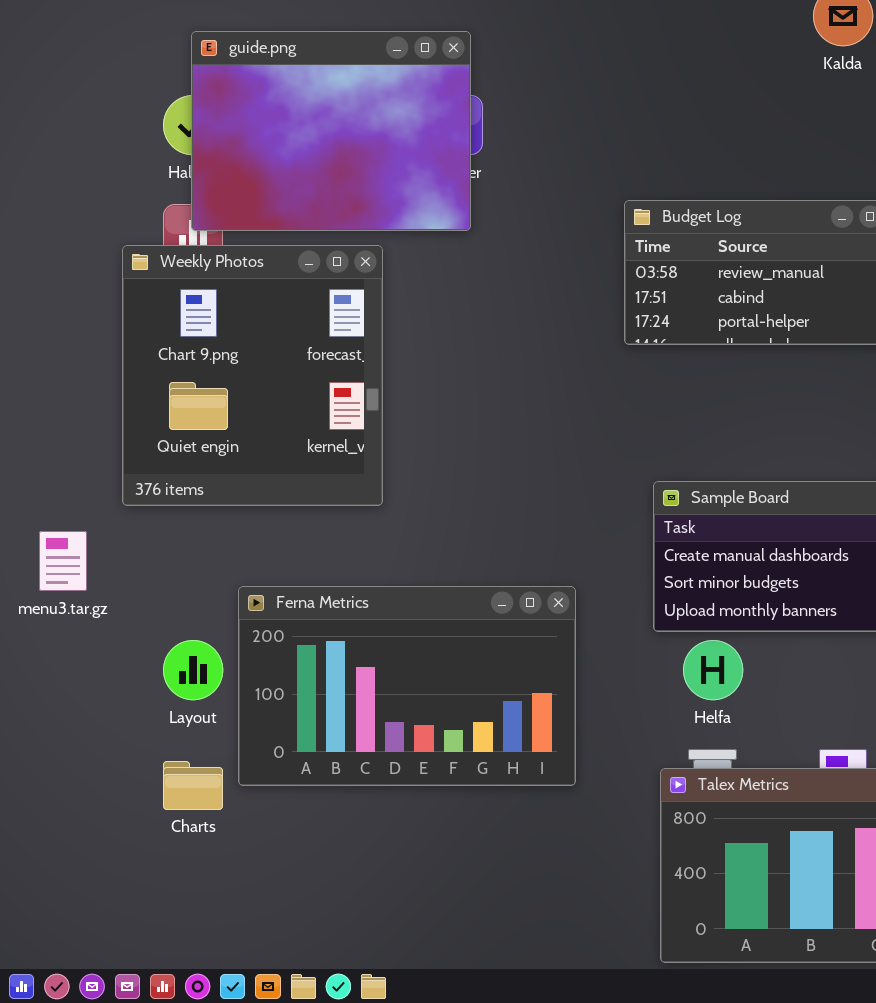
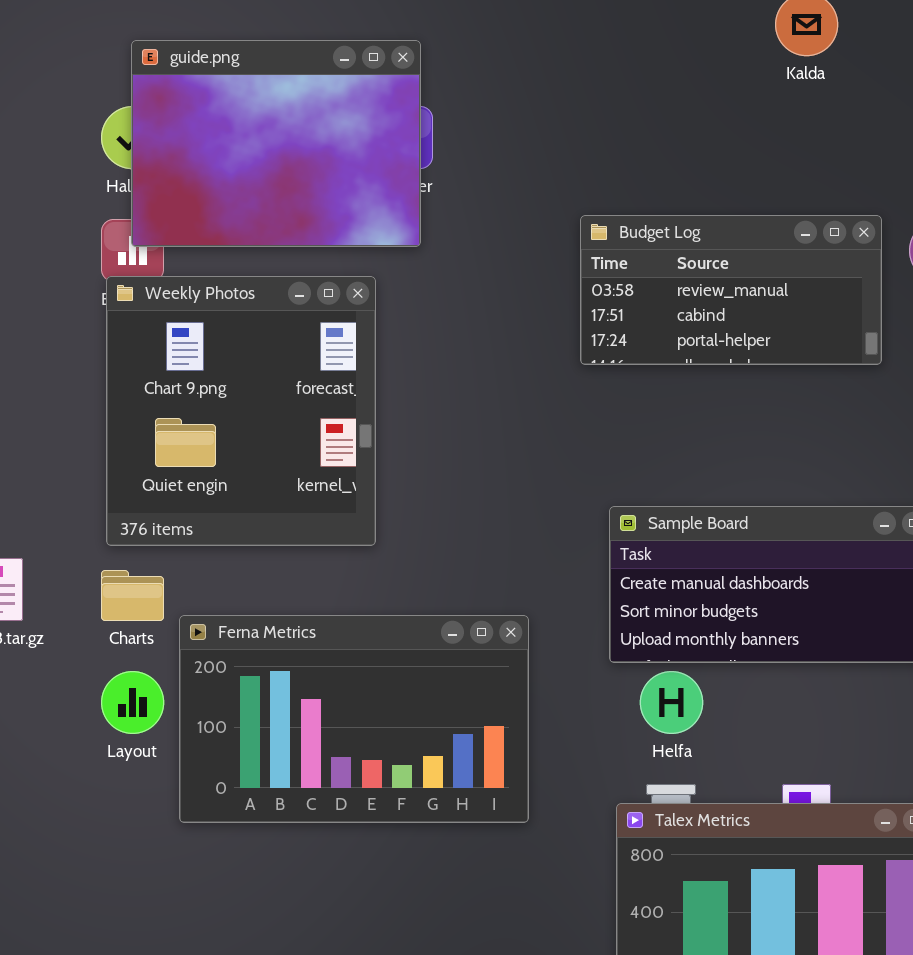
Weekly Photos: [122,245,383,506] -> [106,276,376,546], moved
Charts: [163,761,223,810] -> [101,570,164,621], moved

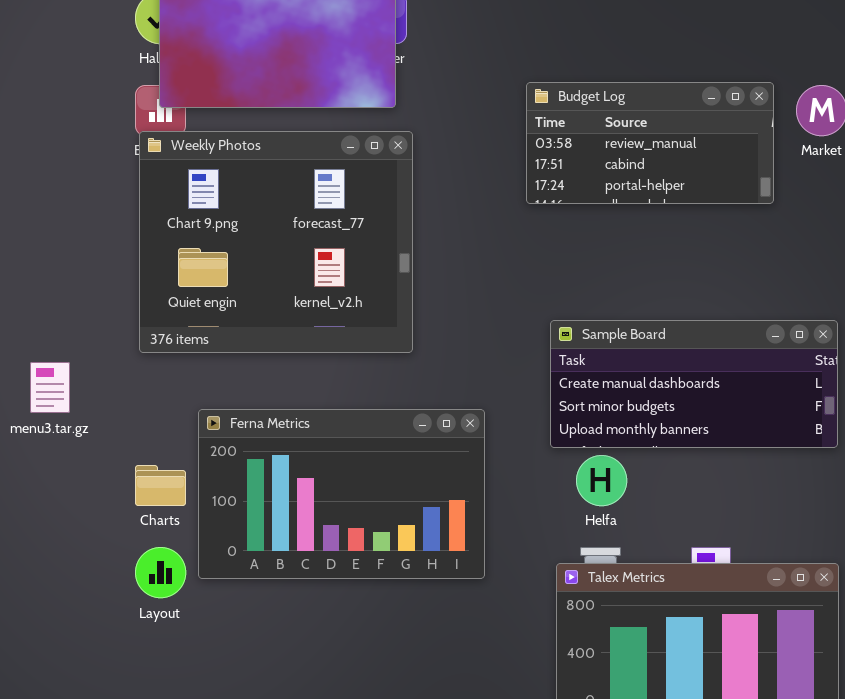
Weekly Photos: [106,276,376,546] -> [139,131,413,353], resized
Charts: [101,570,164,621] -> [135,465,186,506], moved
Layout: [101,671,164,734] -> [135,547,186,598], moved

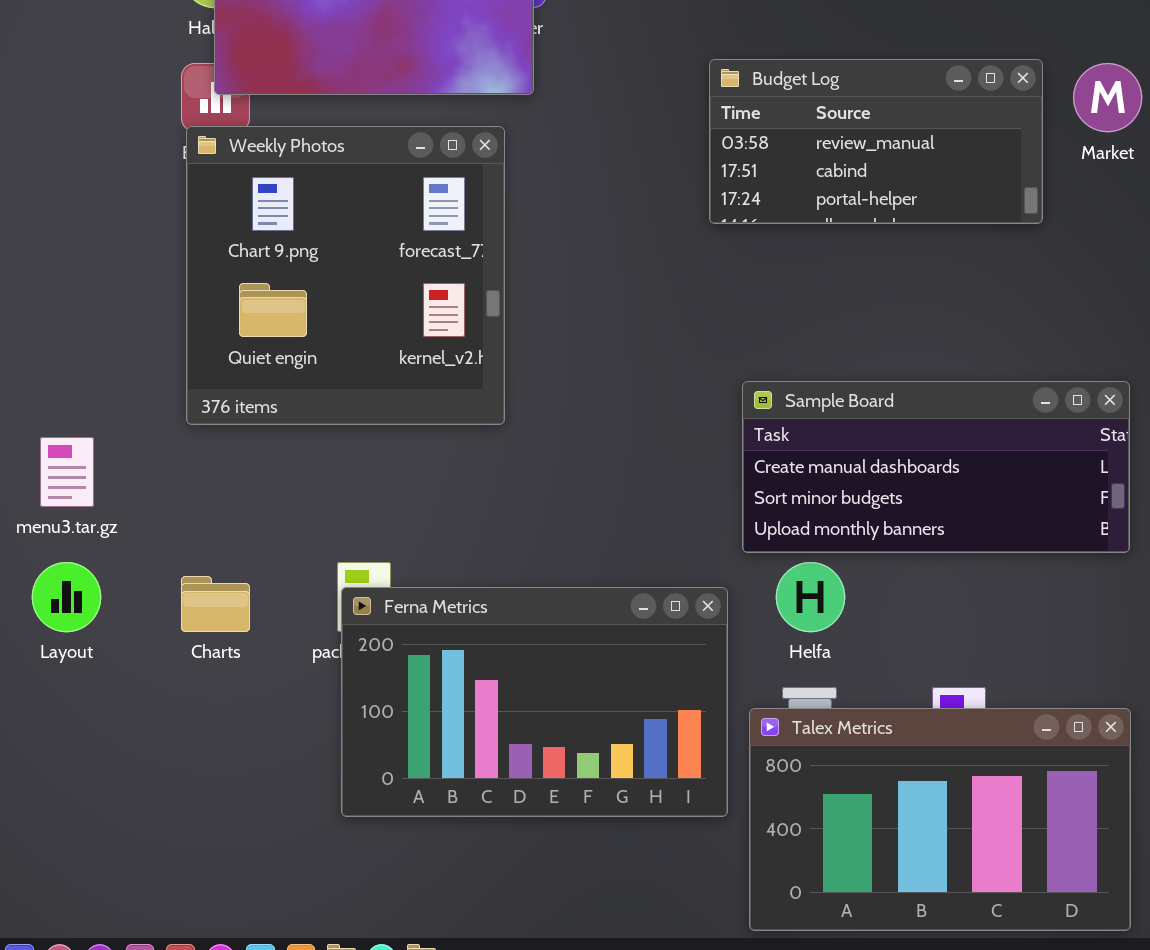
Weekly Photos: [139,131,413,353] -> [186,126,505,425], resized
Ferna Metrics: [198,409,485,579] -> [341,587,728,817], moved
Layout: [135,547,186,598] -> [32,562,101,632], moved

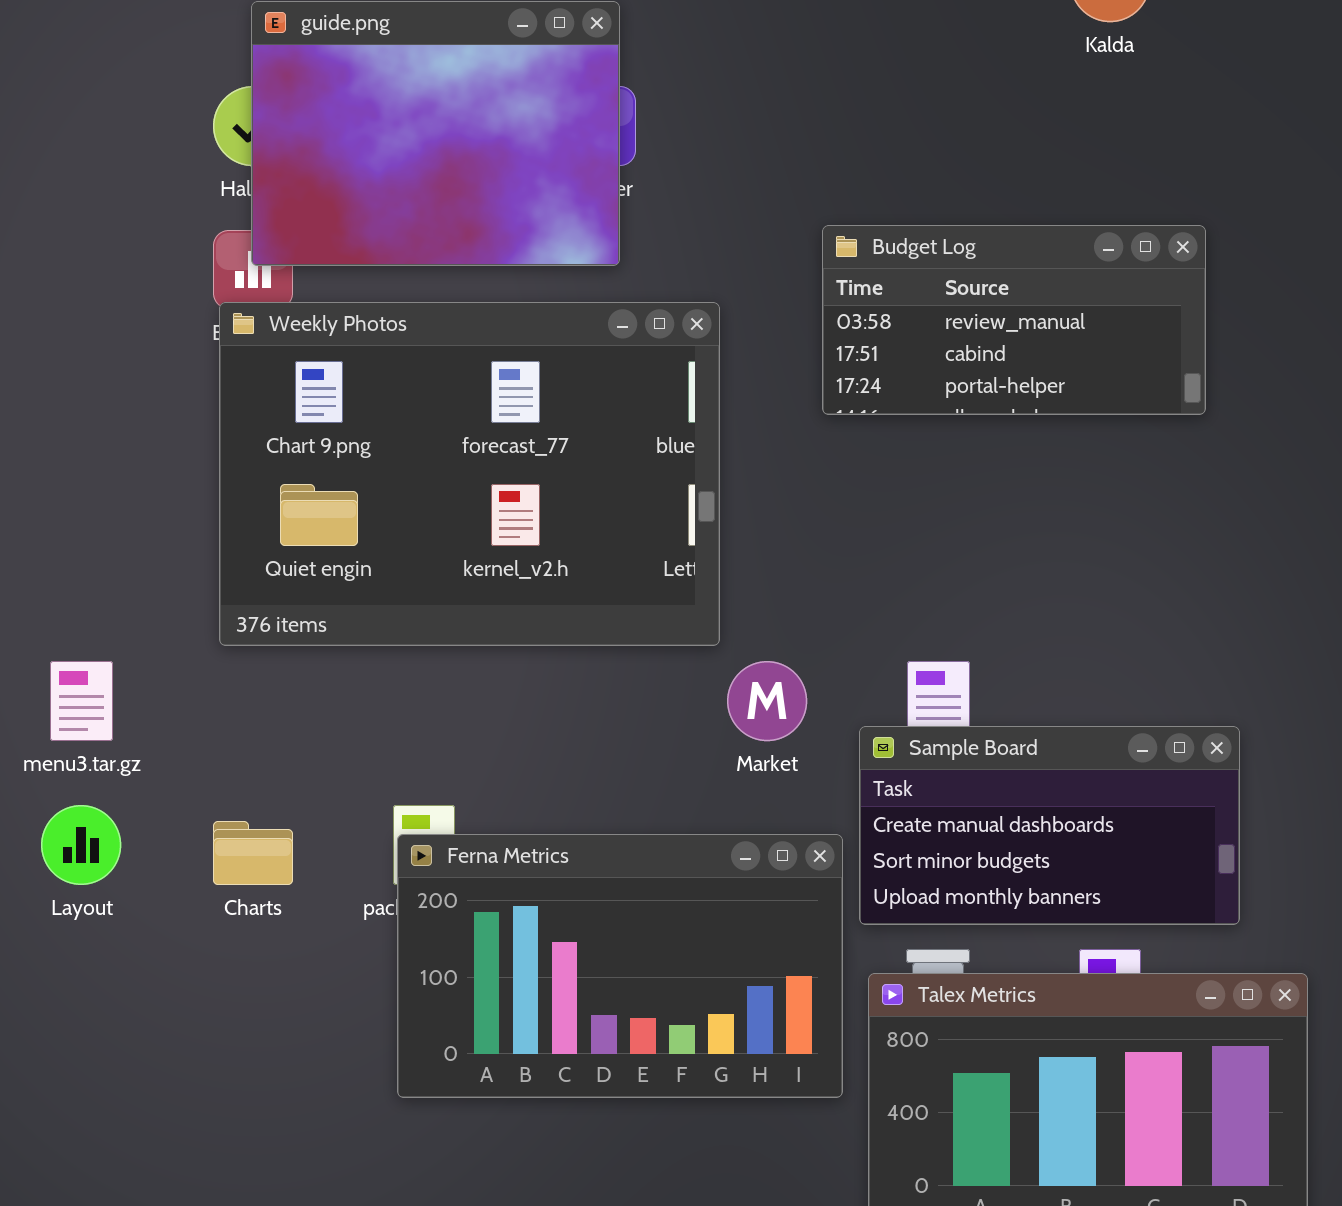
Market: [1073,63,1142,132] -> [727,661,807,741], moved
Weekly Photos: [186,126,505,425] -> [219,302,720,646], resized
Sample Board: [742,381,1130,553] -> [859,726,1240,925], moved, resized

